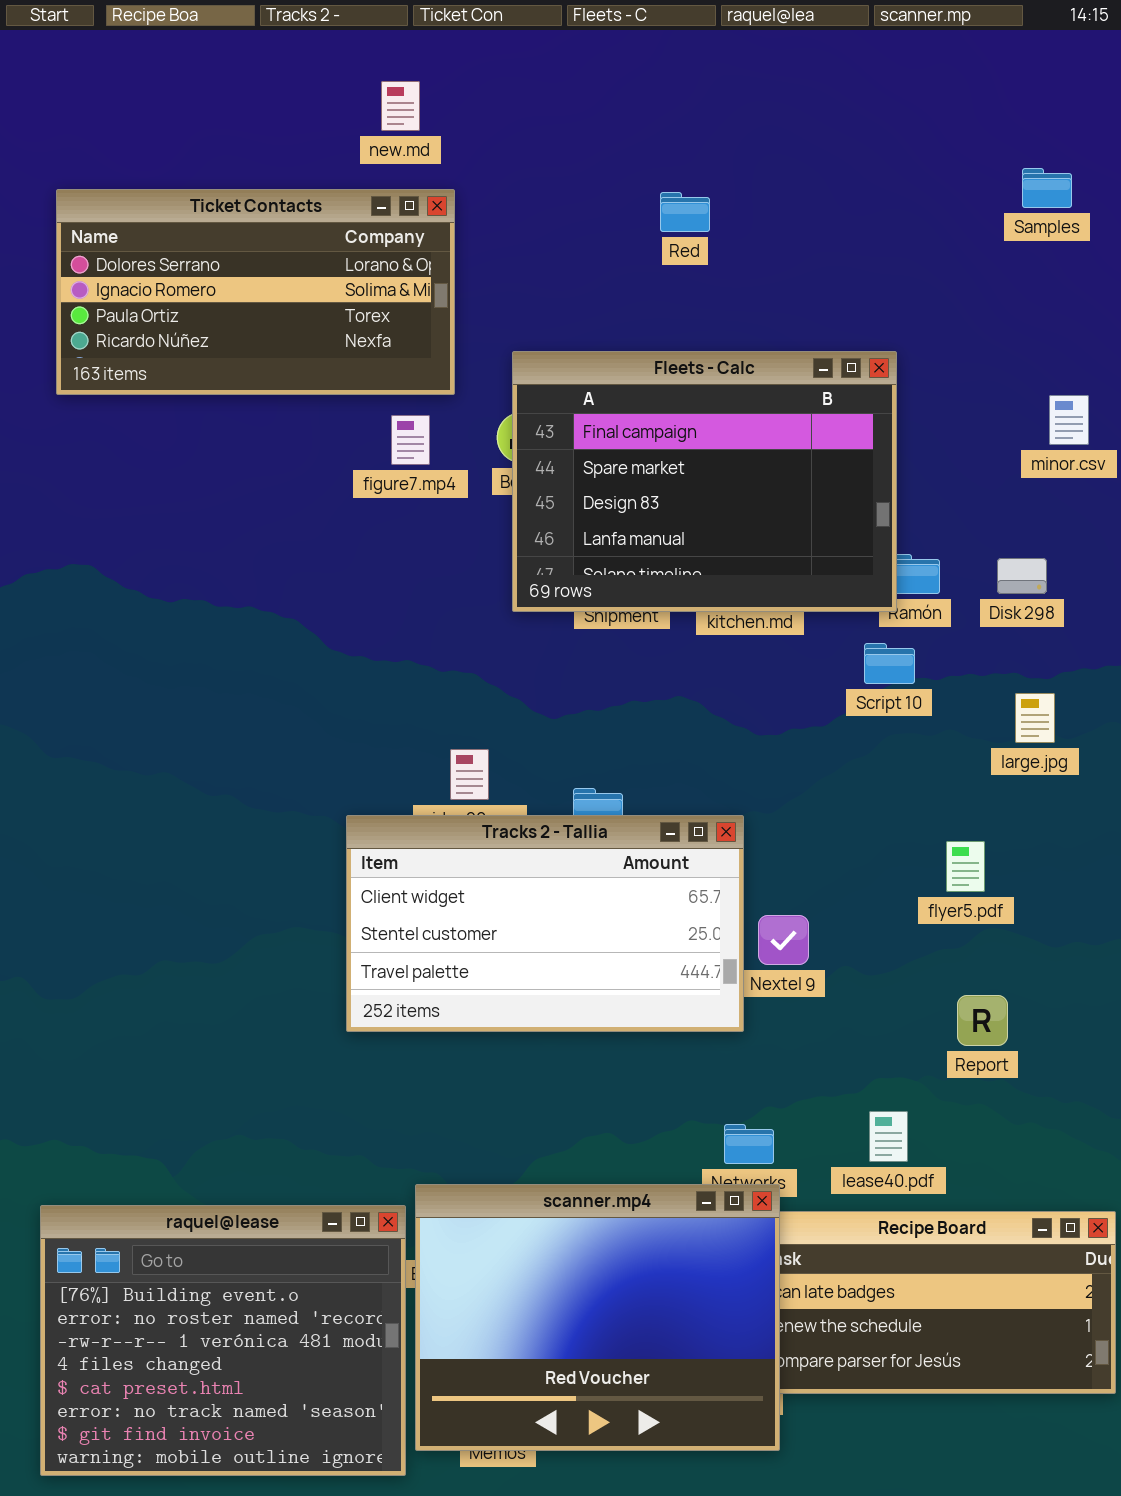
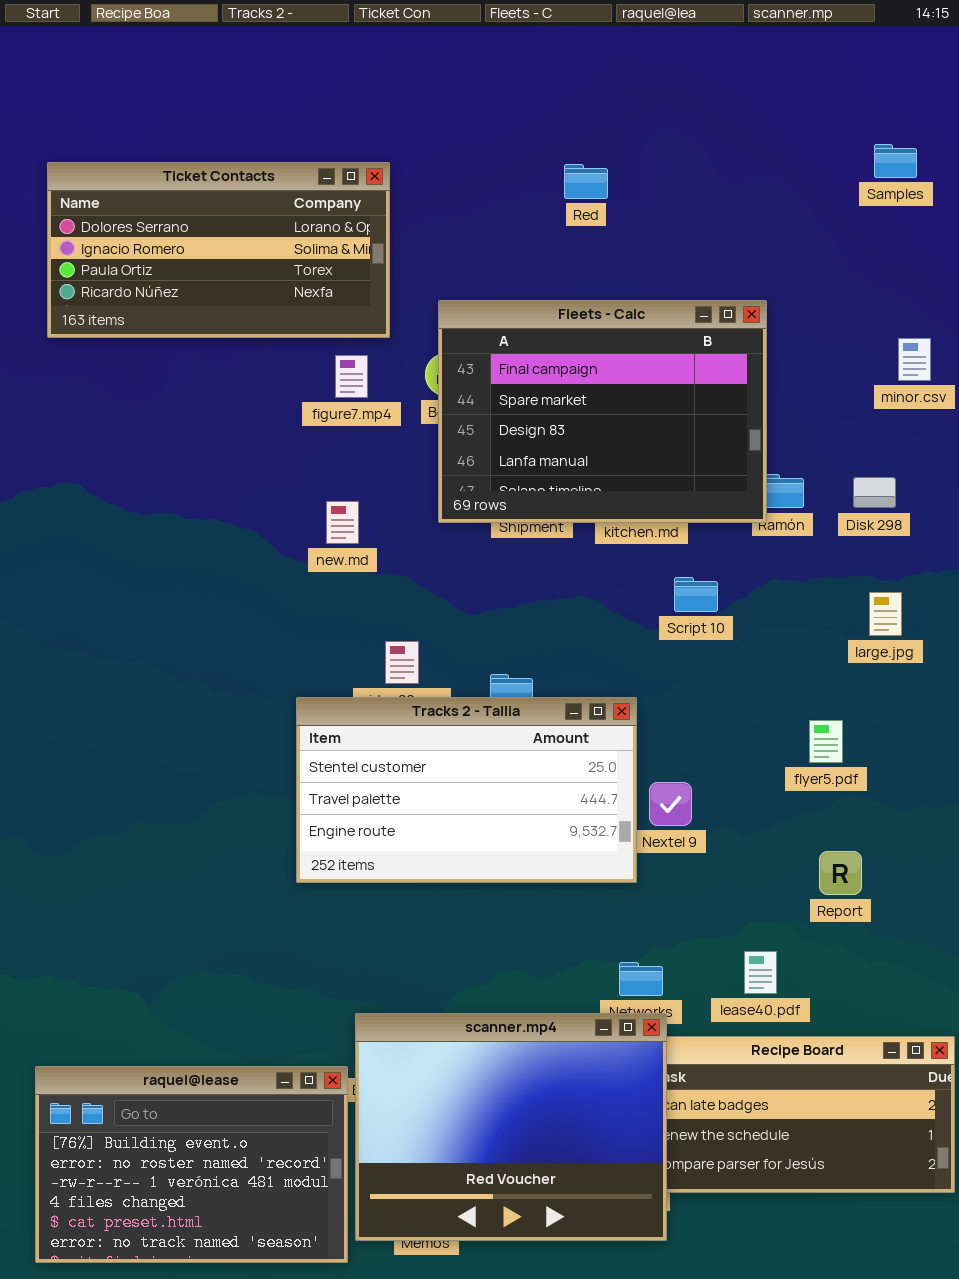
new.md: [381,81,420,131] -> [326,501,359,544], moved
Script 10: [864,643,915,684] -> [674,577,718,612], moved
Tracks 2 - Tallia: [346,815,744,1032] -> [296,697,637,883], scrolled down 1 row
raquel@lease: [40,1205,406,1476] -> [35,1066,348,1263], resized

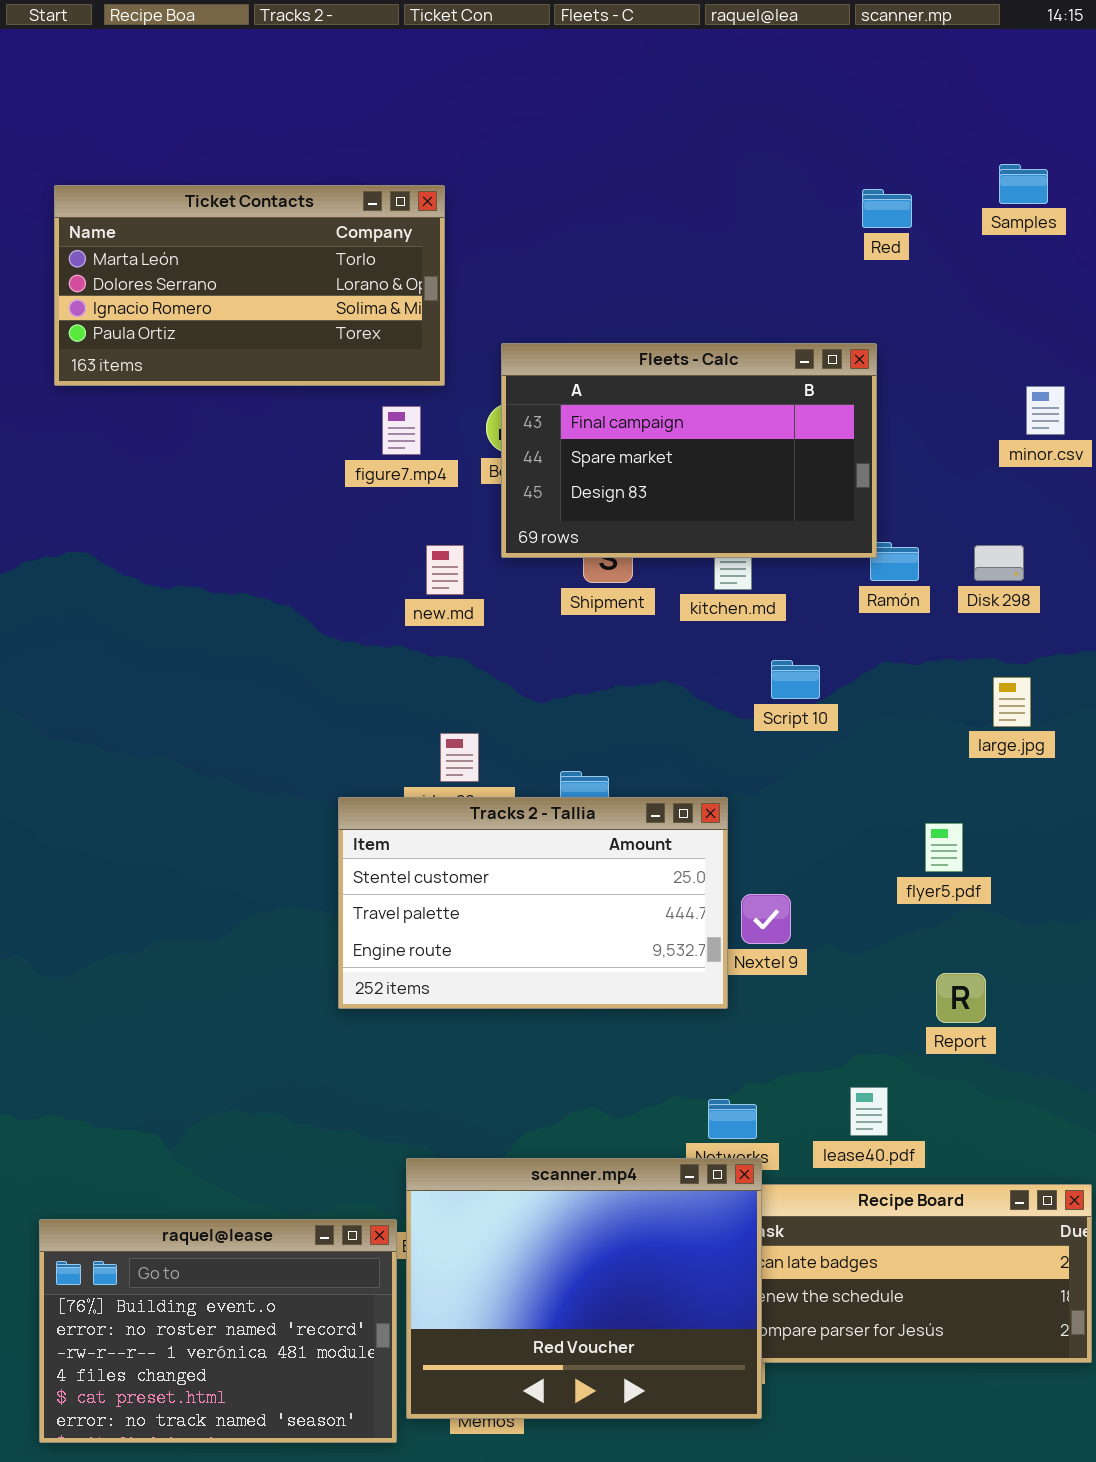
Ticket Contacts: [47,162,390,338] -> [54,185,445,386], scrolled up 1 row
Red: [564,164,608,199] -> [862,189,912,228], moved
Fleets - Calc: [438,300,767,523] -> [501,343,877,558], resized
new.md: [326,501,359,544] -> [426,545,464,595], moved

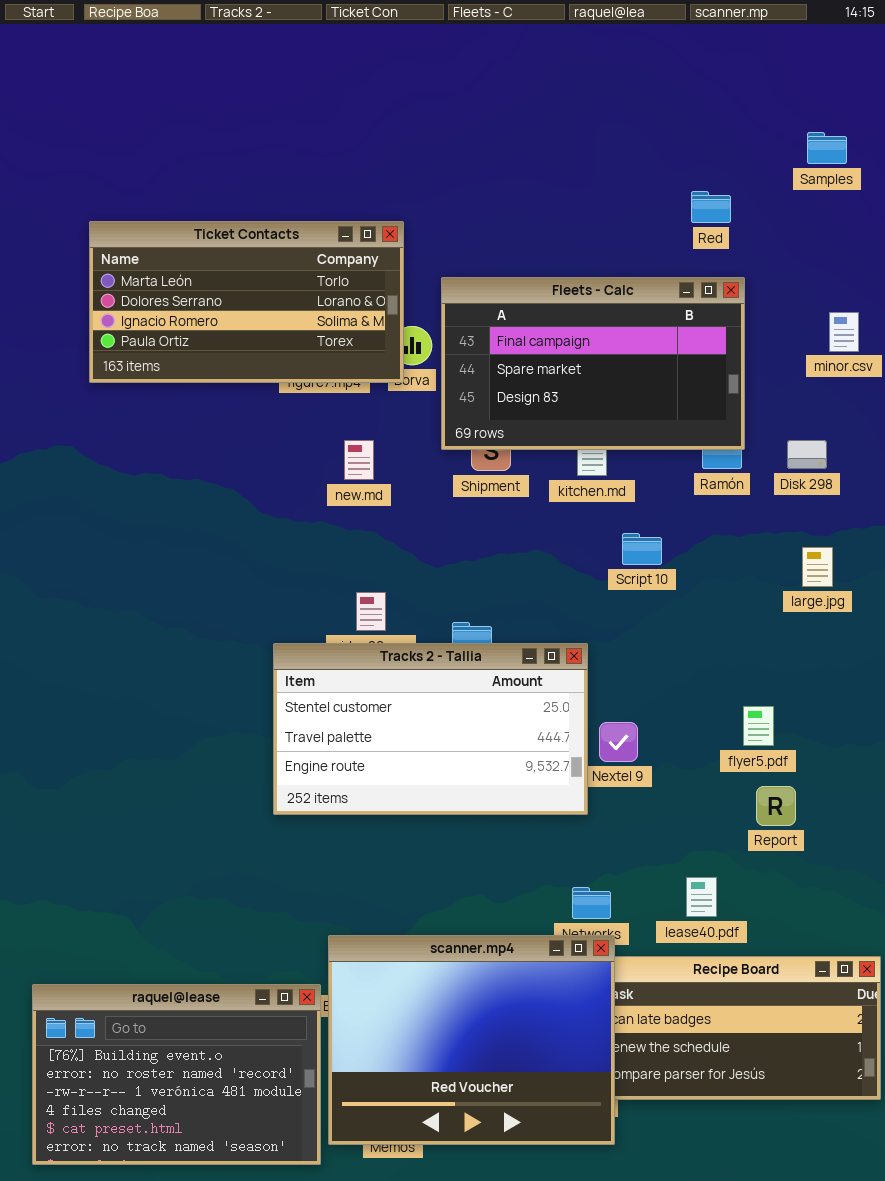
Ticket Contacts: [54,185,445,386] -> [89,221,404,383], moved
Red: [862,189,912,228] -> [691,191,731,223], moved
Fleets - Calc: [501,343,877,558] -> [441,277,745,450], moved
flyer5.pdf: [925,823,963,872] -> [743,706,774,746], moved

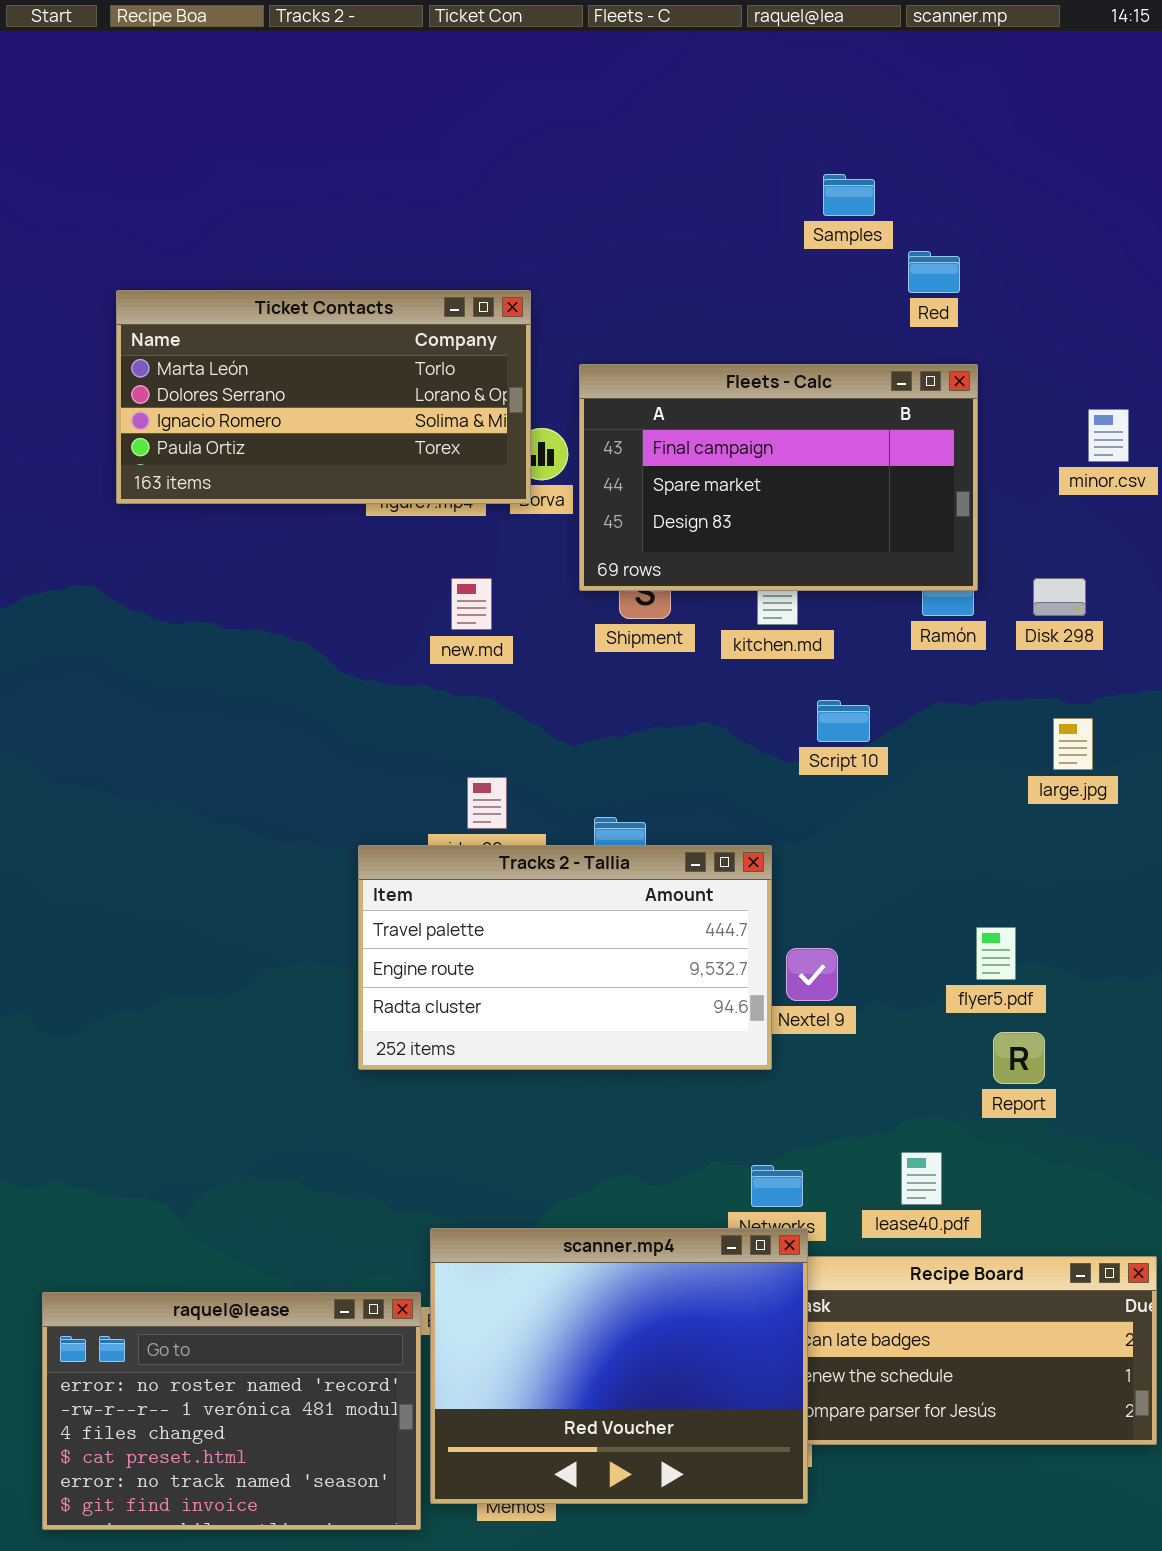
Samples: [807,132,847,164] -> [823,174,875,216], moved
Tracks 2 - Tallia: [273,643,588,815] -> [358,845,772,1070], scrolled down 1 row
raquel@lease: [32,984,321,1165] -> [42,1292,421,1530], scrolled down 1 row

